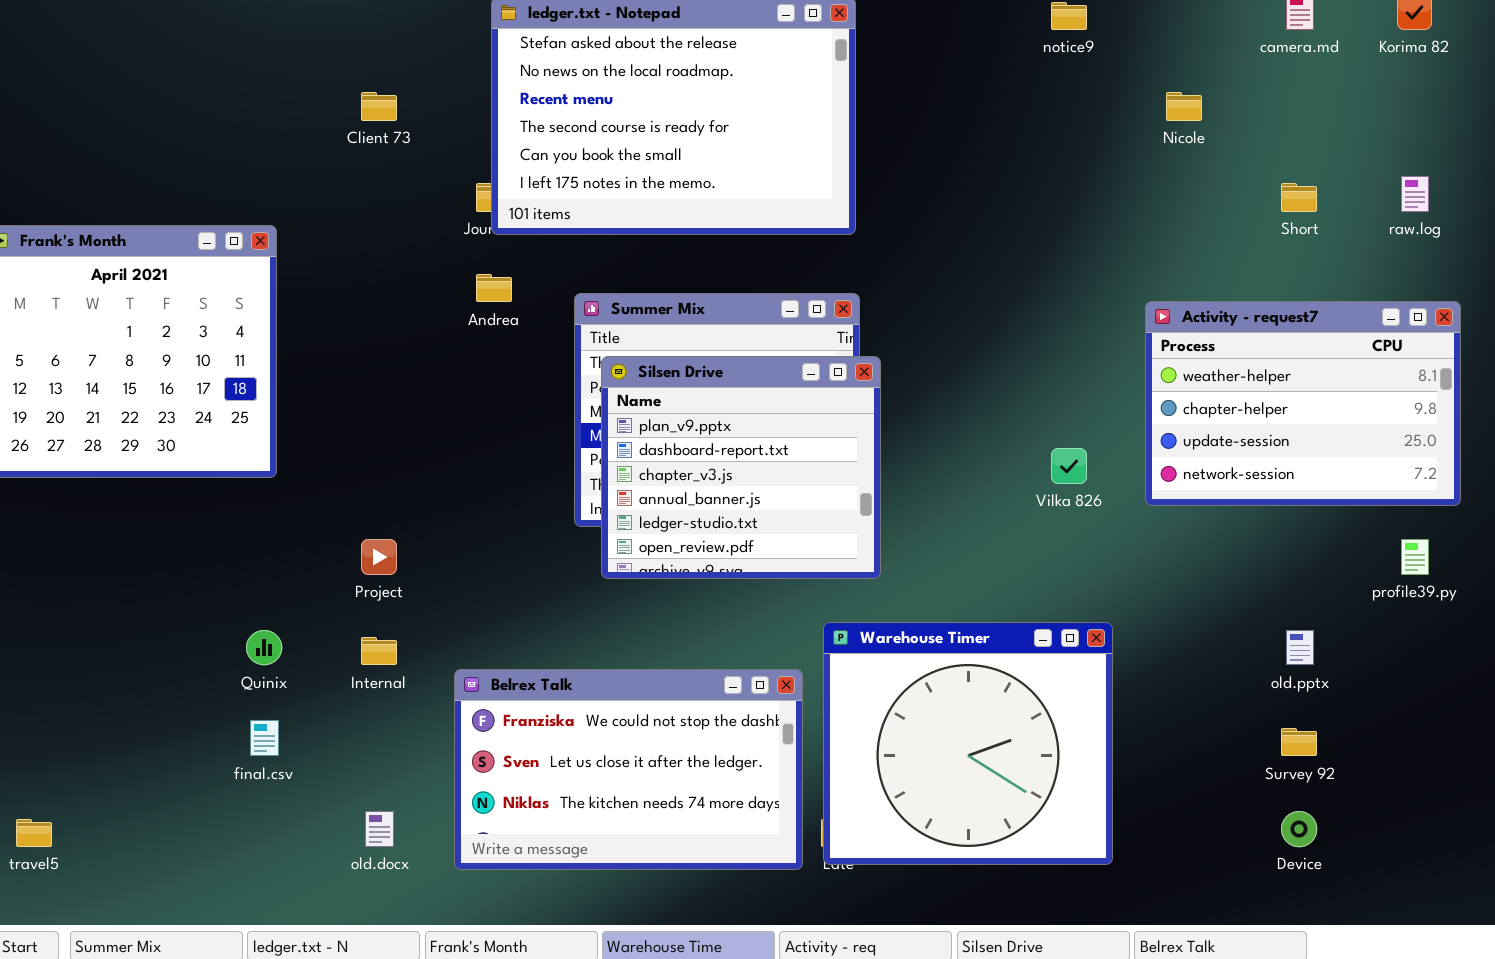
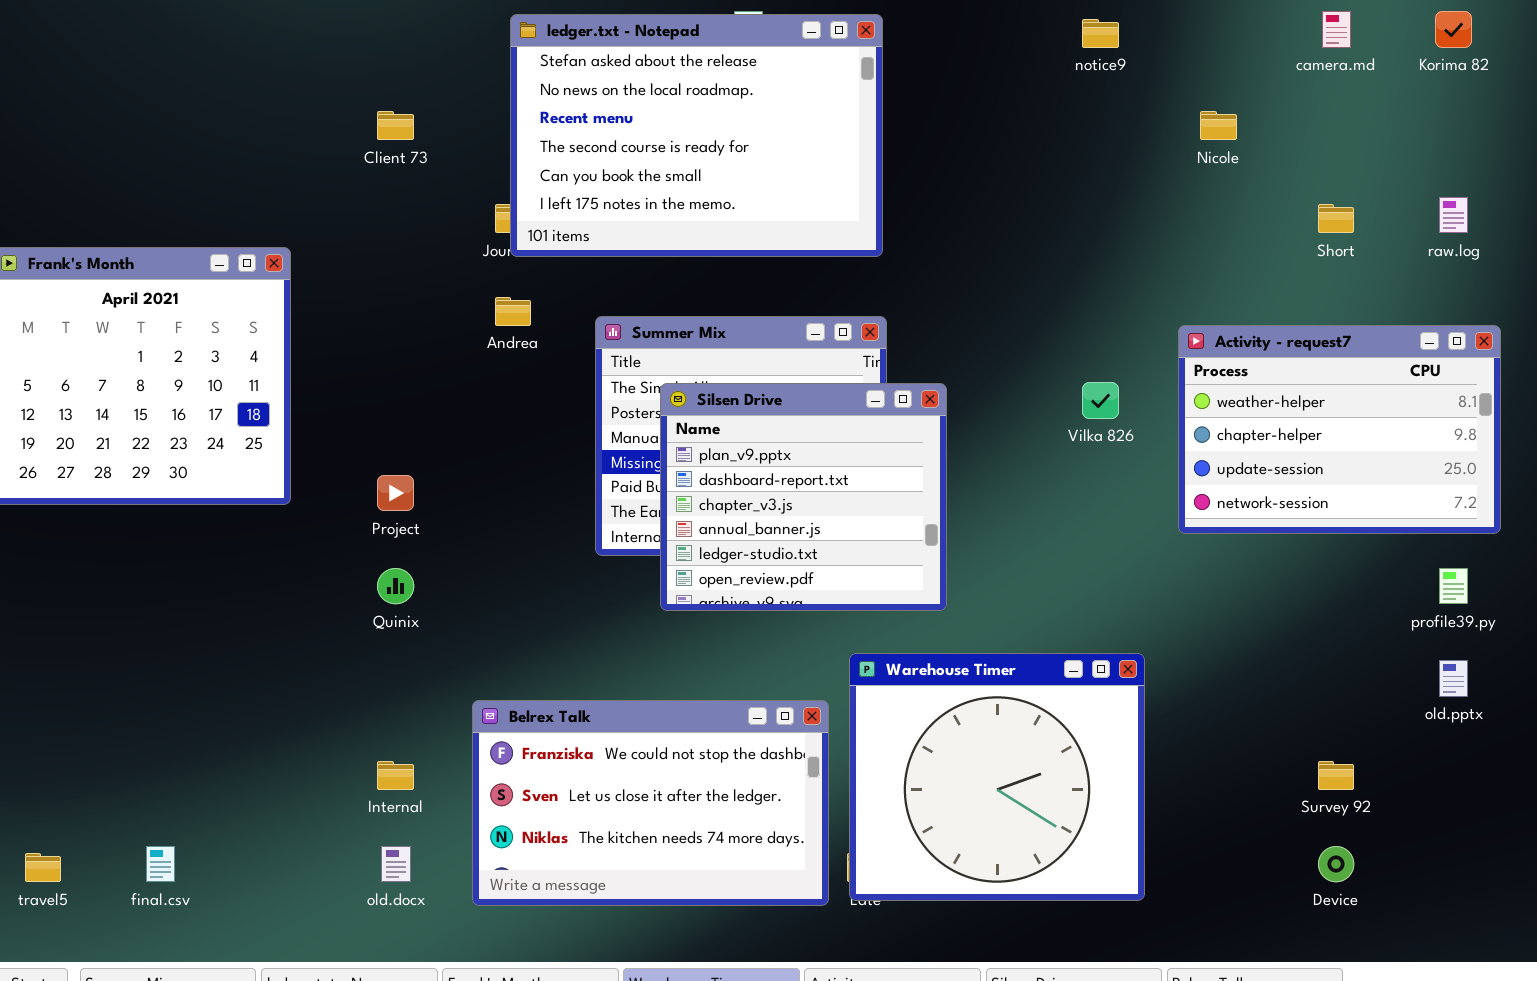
Silsen Drive: [601,356,881,579] -> [660,383,947,611], moved
Vilka 826: [1051,448,1087,484] -> [1082,382,1119,419], moved
Project: [361,539,397,575] -> [377,475,414,511], moved
Quinix: [246,630,282,665] -> [377,568,414,604], moved
old.pptx: [1286,630,1314,665] -> [1439,660,1468,697], moved
Internal: [361,637,397,665] -> [377,761,414,790], moved
final.csv: [250,720,279,756] -> [146,846,175,882], moved

